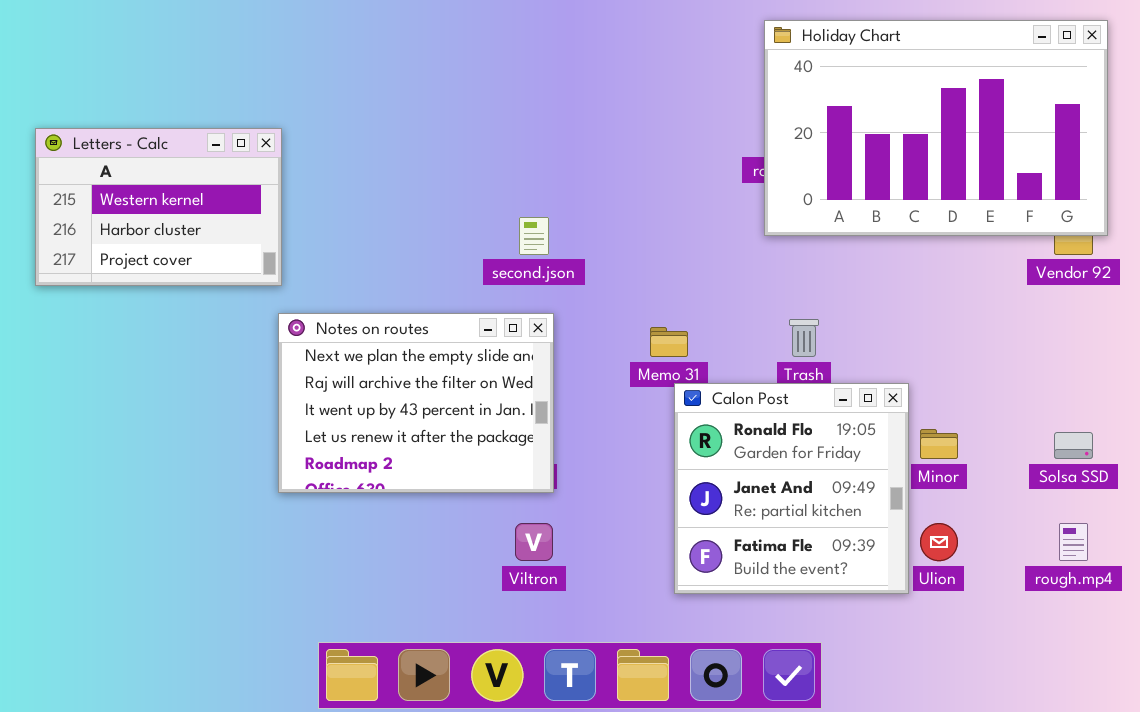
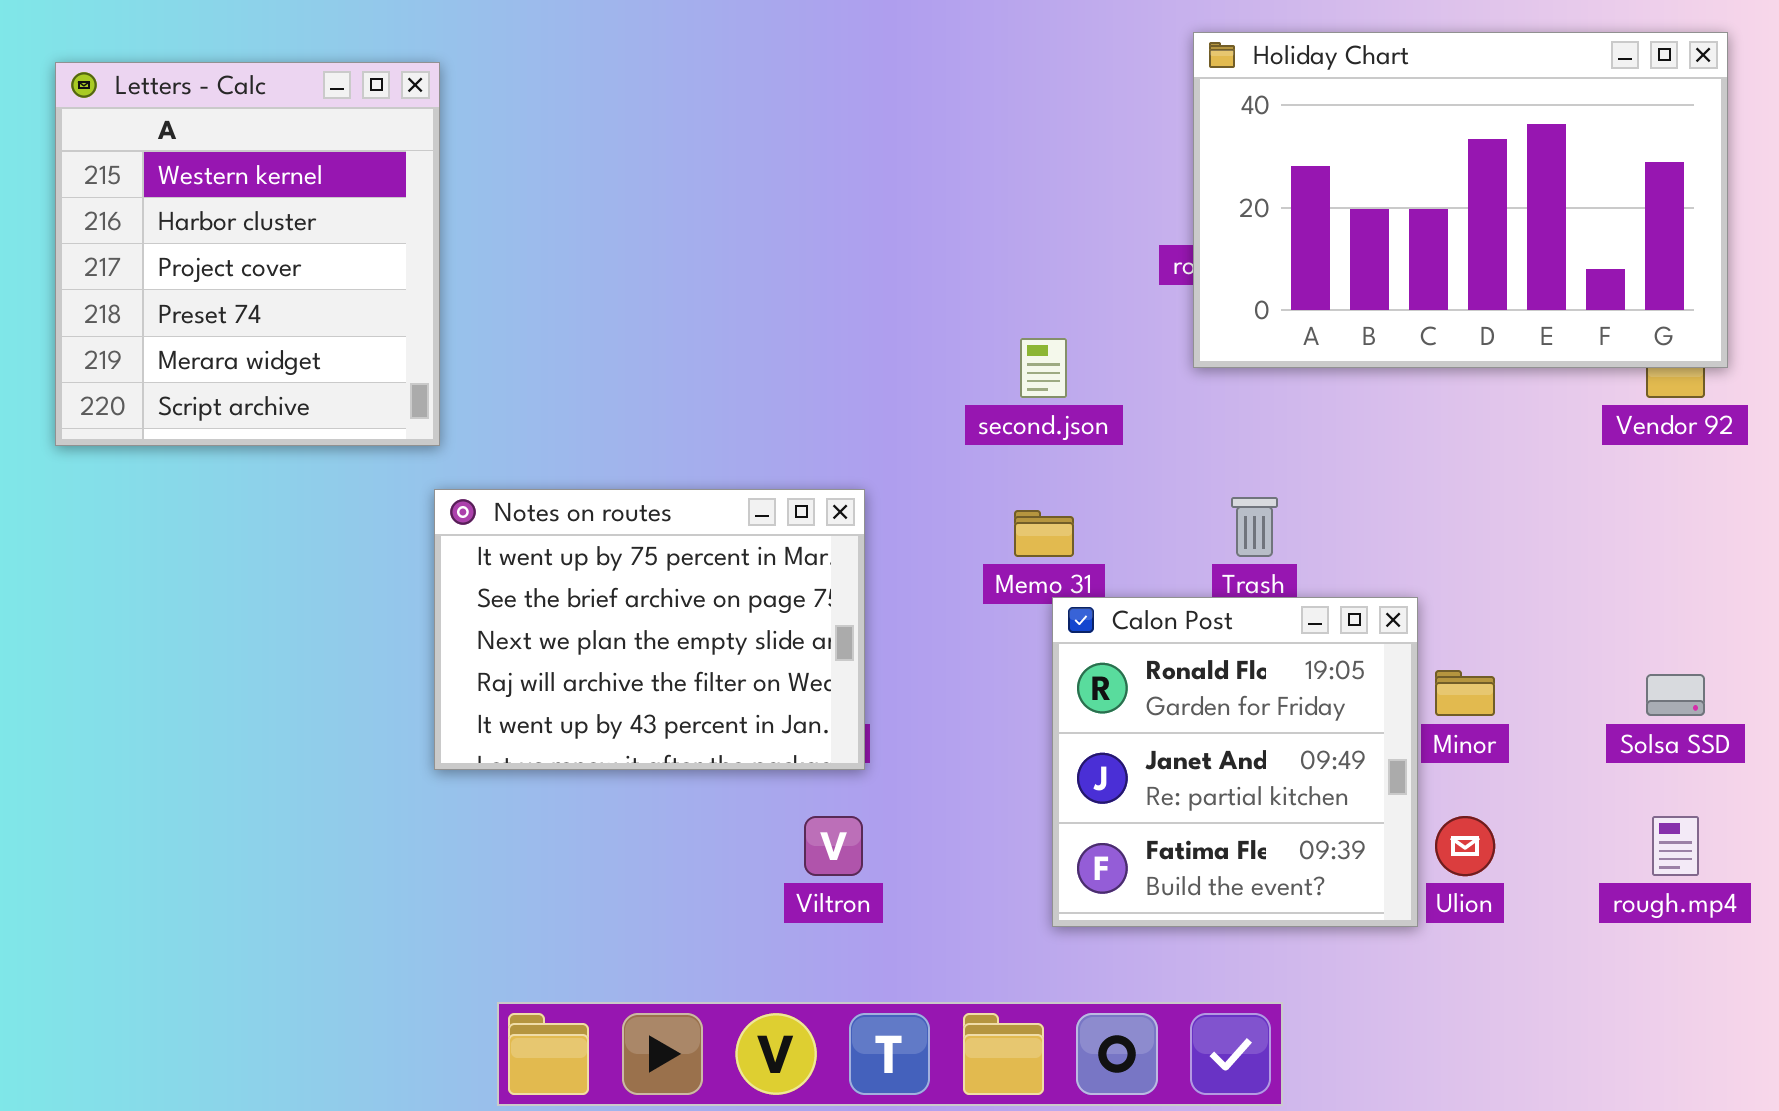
Letters - Calc: [35,128,282,286] -> [55,62,440,446], resized
second.json: [519,217,549,255] -> [1020,338,1067,398], moved
Notes on routes: [278,313,554,493] -> [434,489,865,770], scrolled up 2 rows

